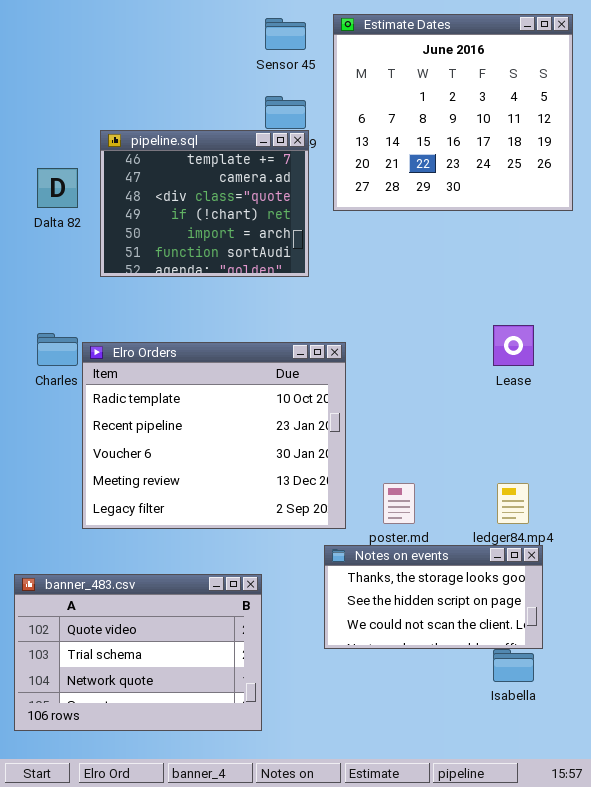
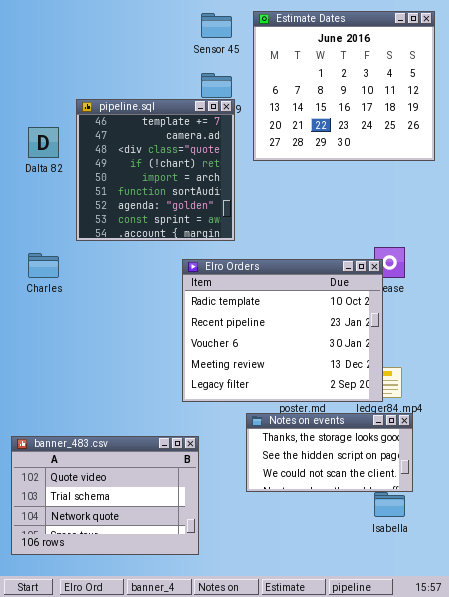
pipeline.sql: [100,130,309,277] -> [76,99,235,241], resized
Elro Orders: [82,342,346,529] -> [182,259,383,402], moved

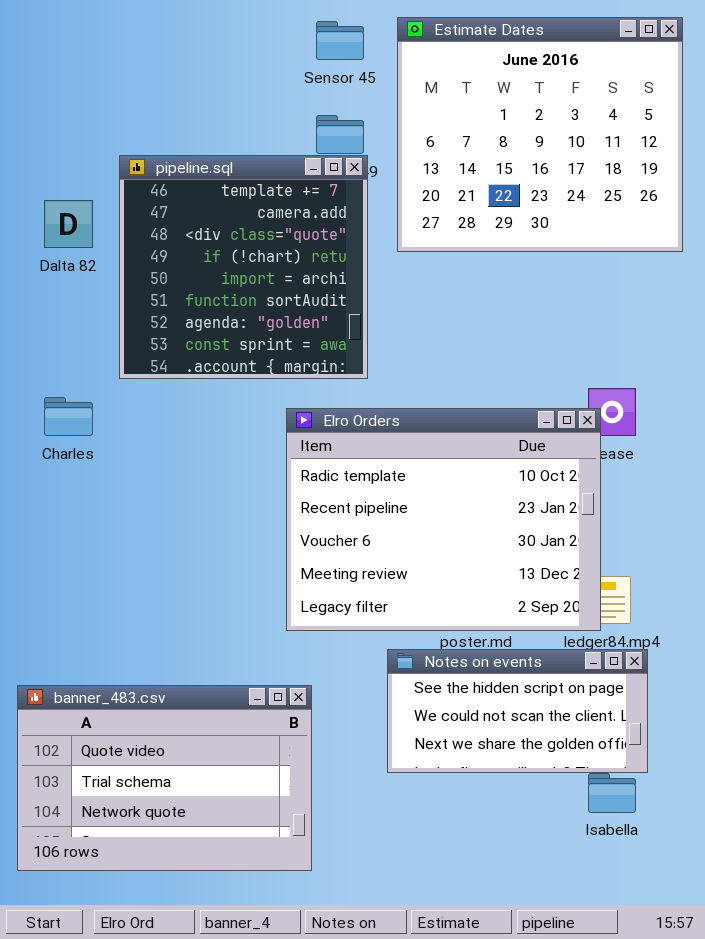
Notes on events: [246,413,413,492] -> [387,649,648,773], scrolled down 1 row

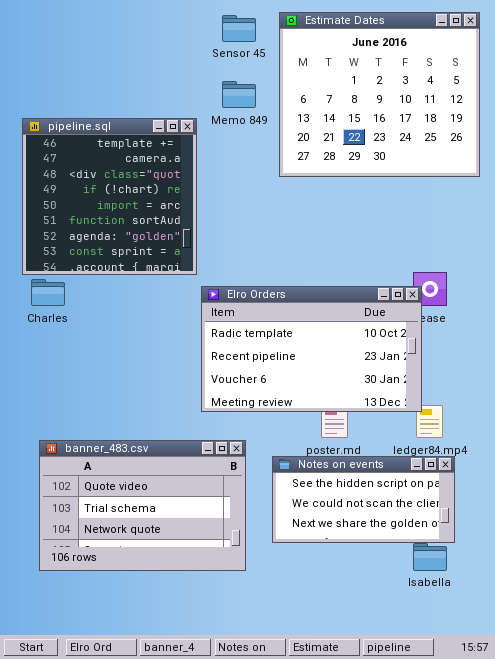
pipeline.sql: [119,155,368,379] -> [22,118,197,275], moved
Elro Orders: [286,408,601,631] -> [201,286,422,412], resized
banner_483.csv: [17,685,312,871] -> [39,440,246,571], moved

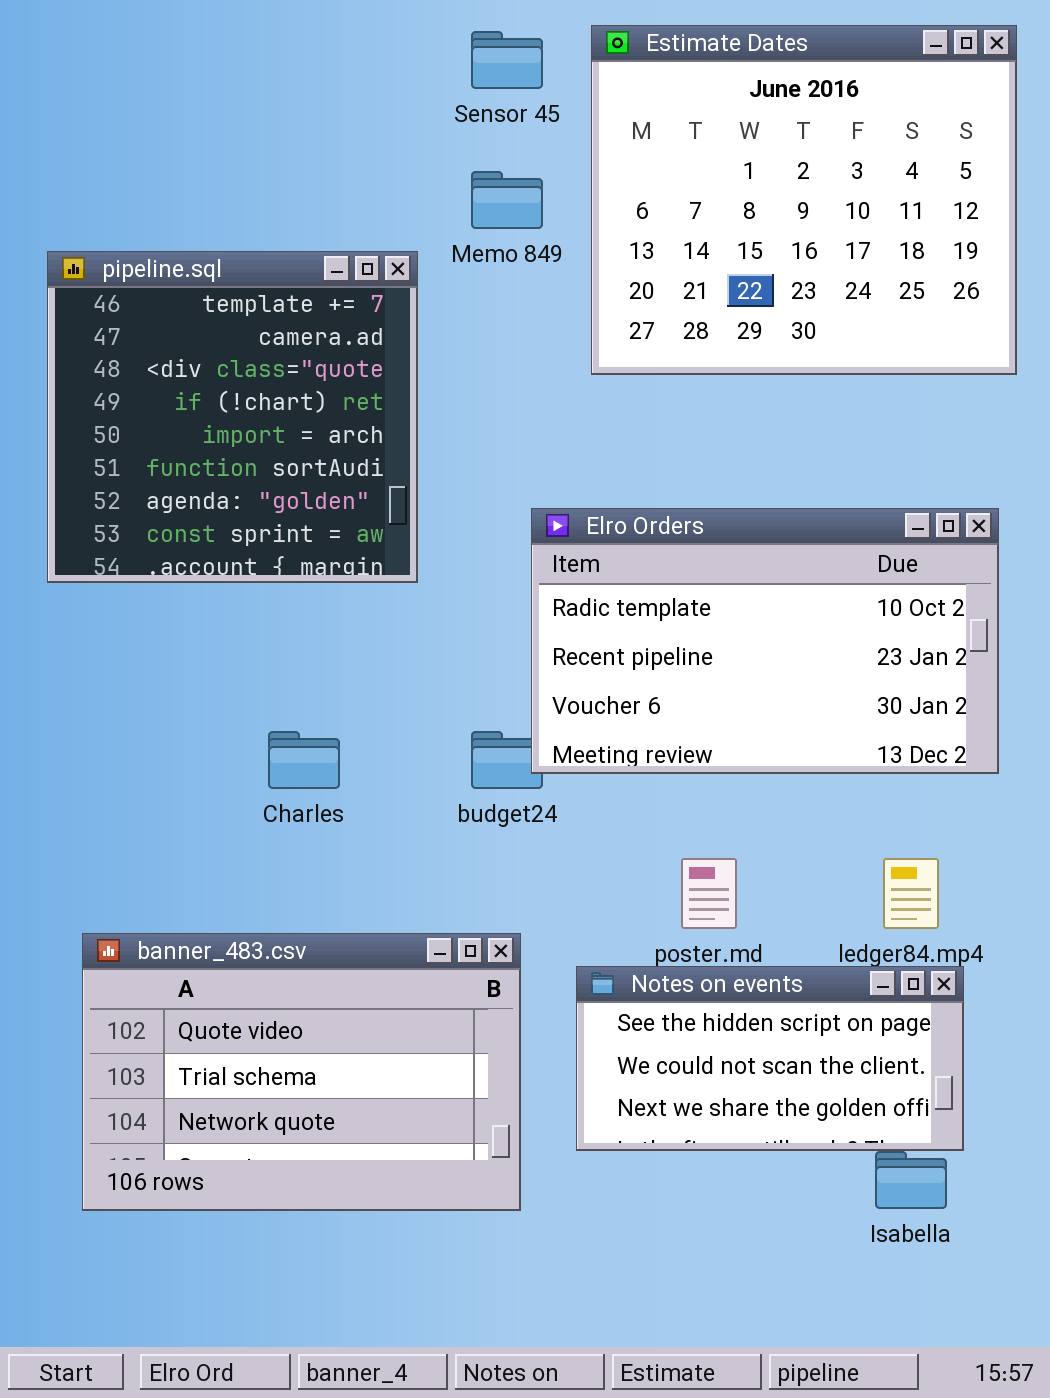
Charles: [31,279,65,306] -> [268,731,340,789], moved
Elro Orders: [201,286,422,412] -> [531,508,999,774], moved

